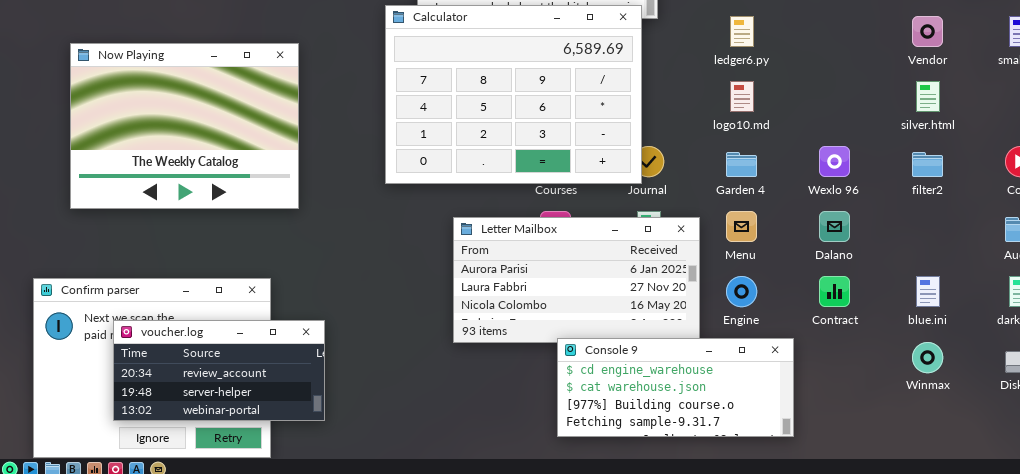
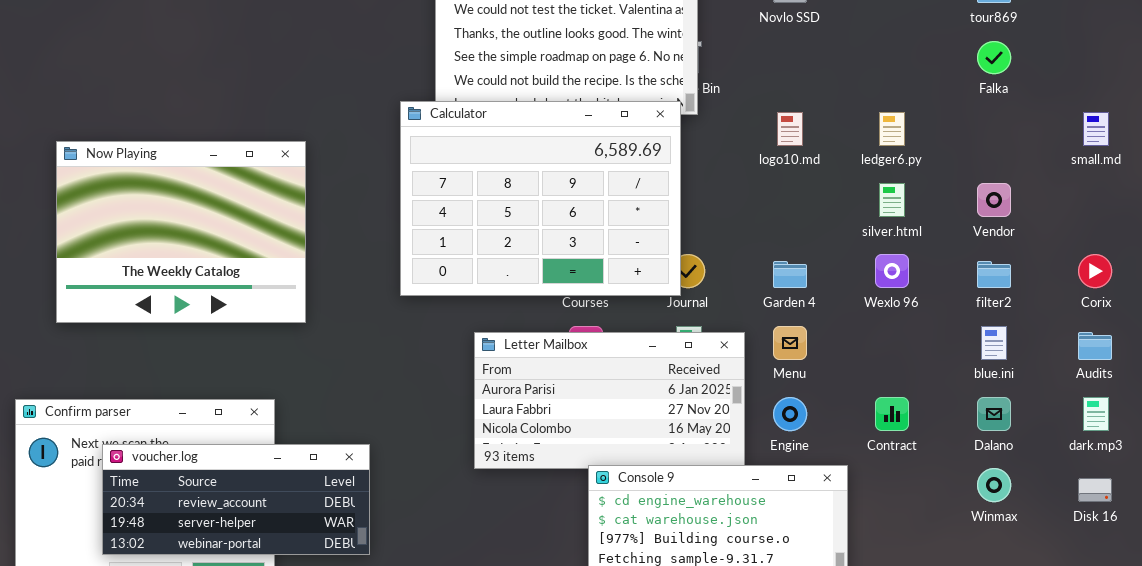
ledger6.py: [730,16,754,47] -> [879,112,905,146], moved
Vendor: [912,16,943,47] -> [977,183,1011,217], moved
logo10.md: [730,81,754,112] -> [777,112,803,146], moved
silver.html: [916,81,940,112] -> [879,183,905,217], moved
Dalano: [819,211,850,242] -> [977,397,1011,431], moved
blue.ini: [916,276,940,307] -> [981,326,1007,360], moved
voucher.log: [113,320,325,421] -> [102,444,370,555], resized

